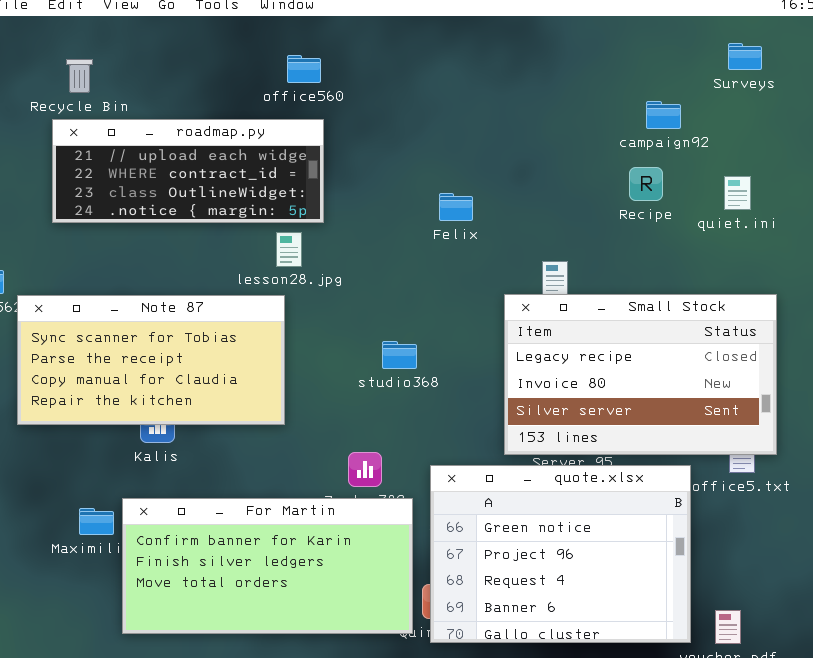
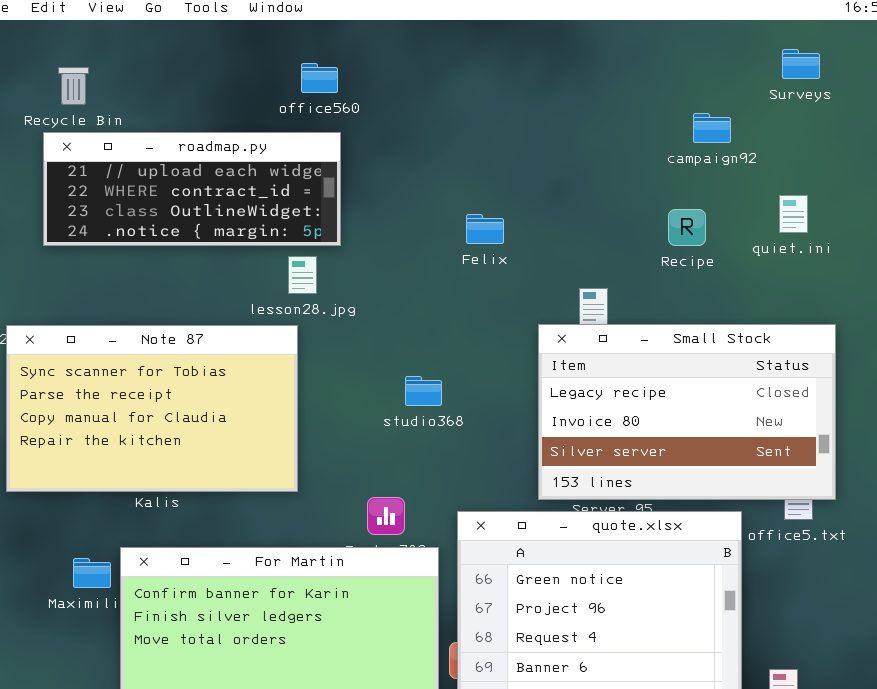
Recipe: [629,167,663,201] -> [668,209,706,246], moved
Note 87: [17,295,285,425] -> [6,325,298,492], resized

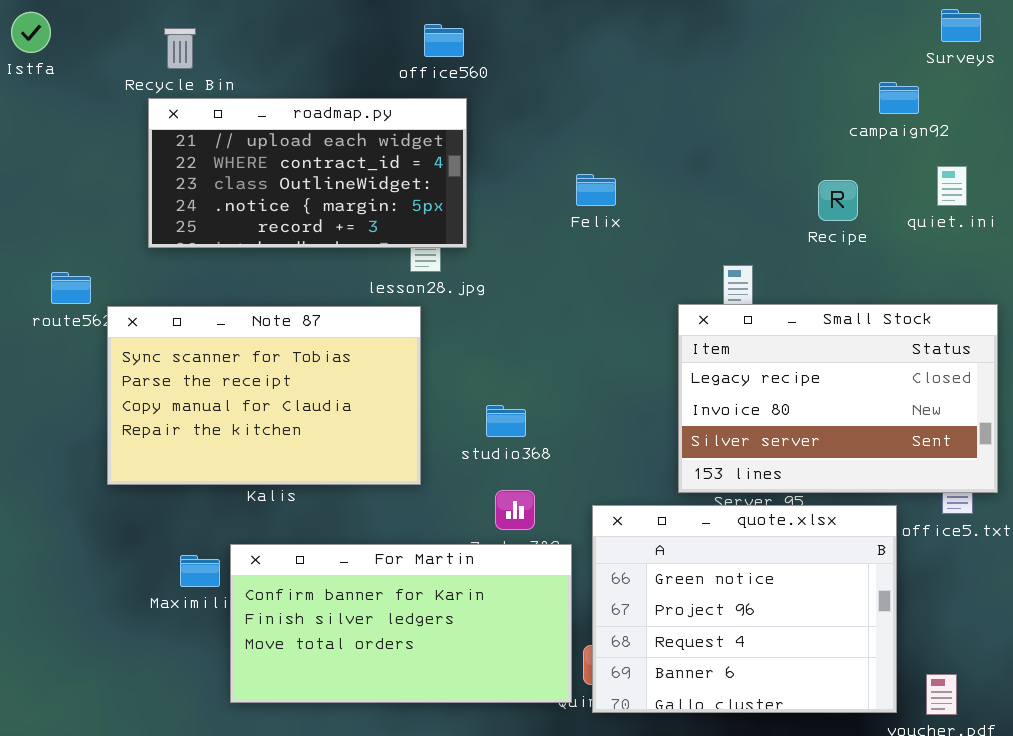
campaign92: [693,113,731,143] -> [879,82,919,114], moved
roadmap.py: [43,132,341,246] -> [148,98,467,248], resized
Felix: [466,214,504,244] -> [576,174,616,206], moved
studio368: [405,376,442,406] -> [486,405,526,437], moved

